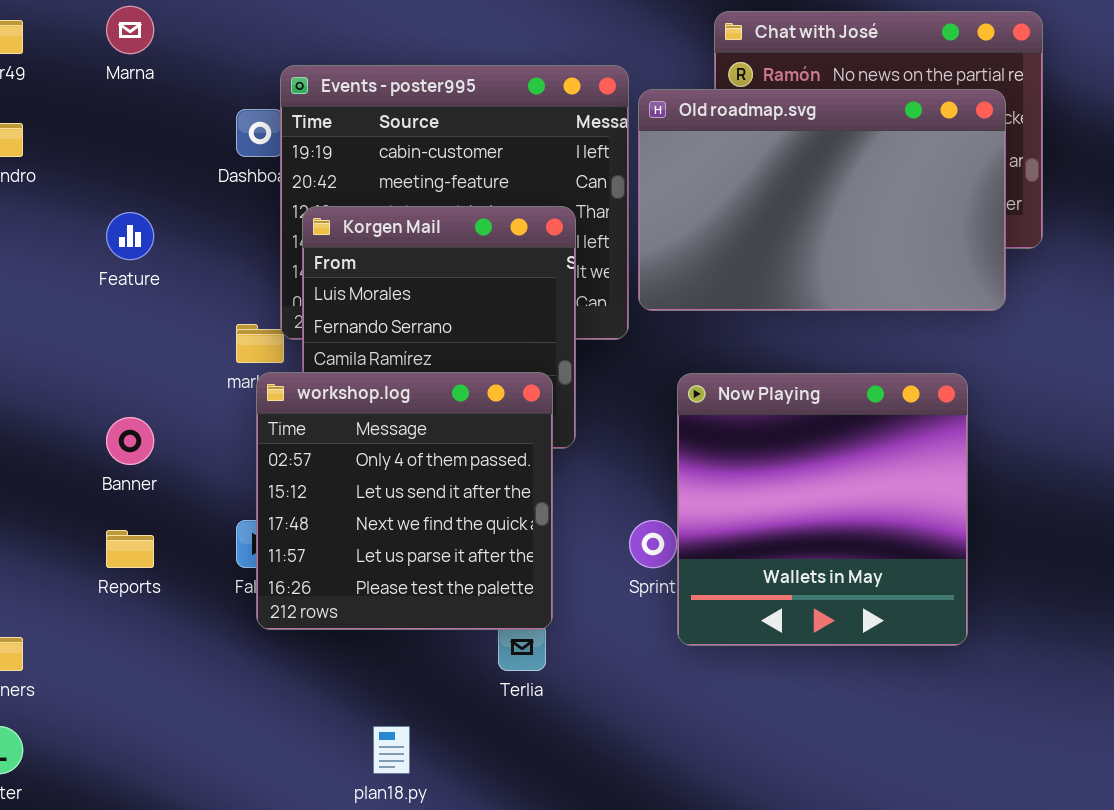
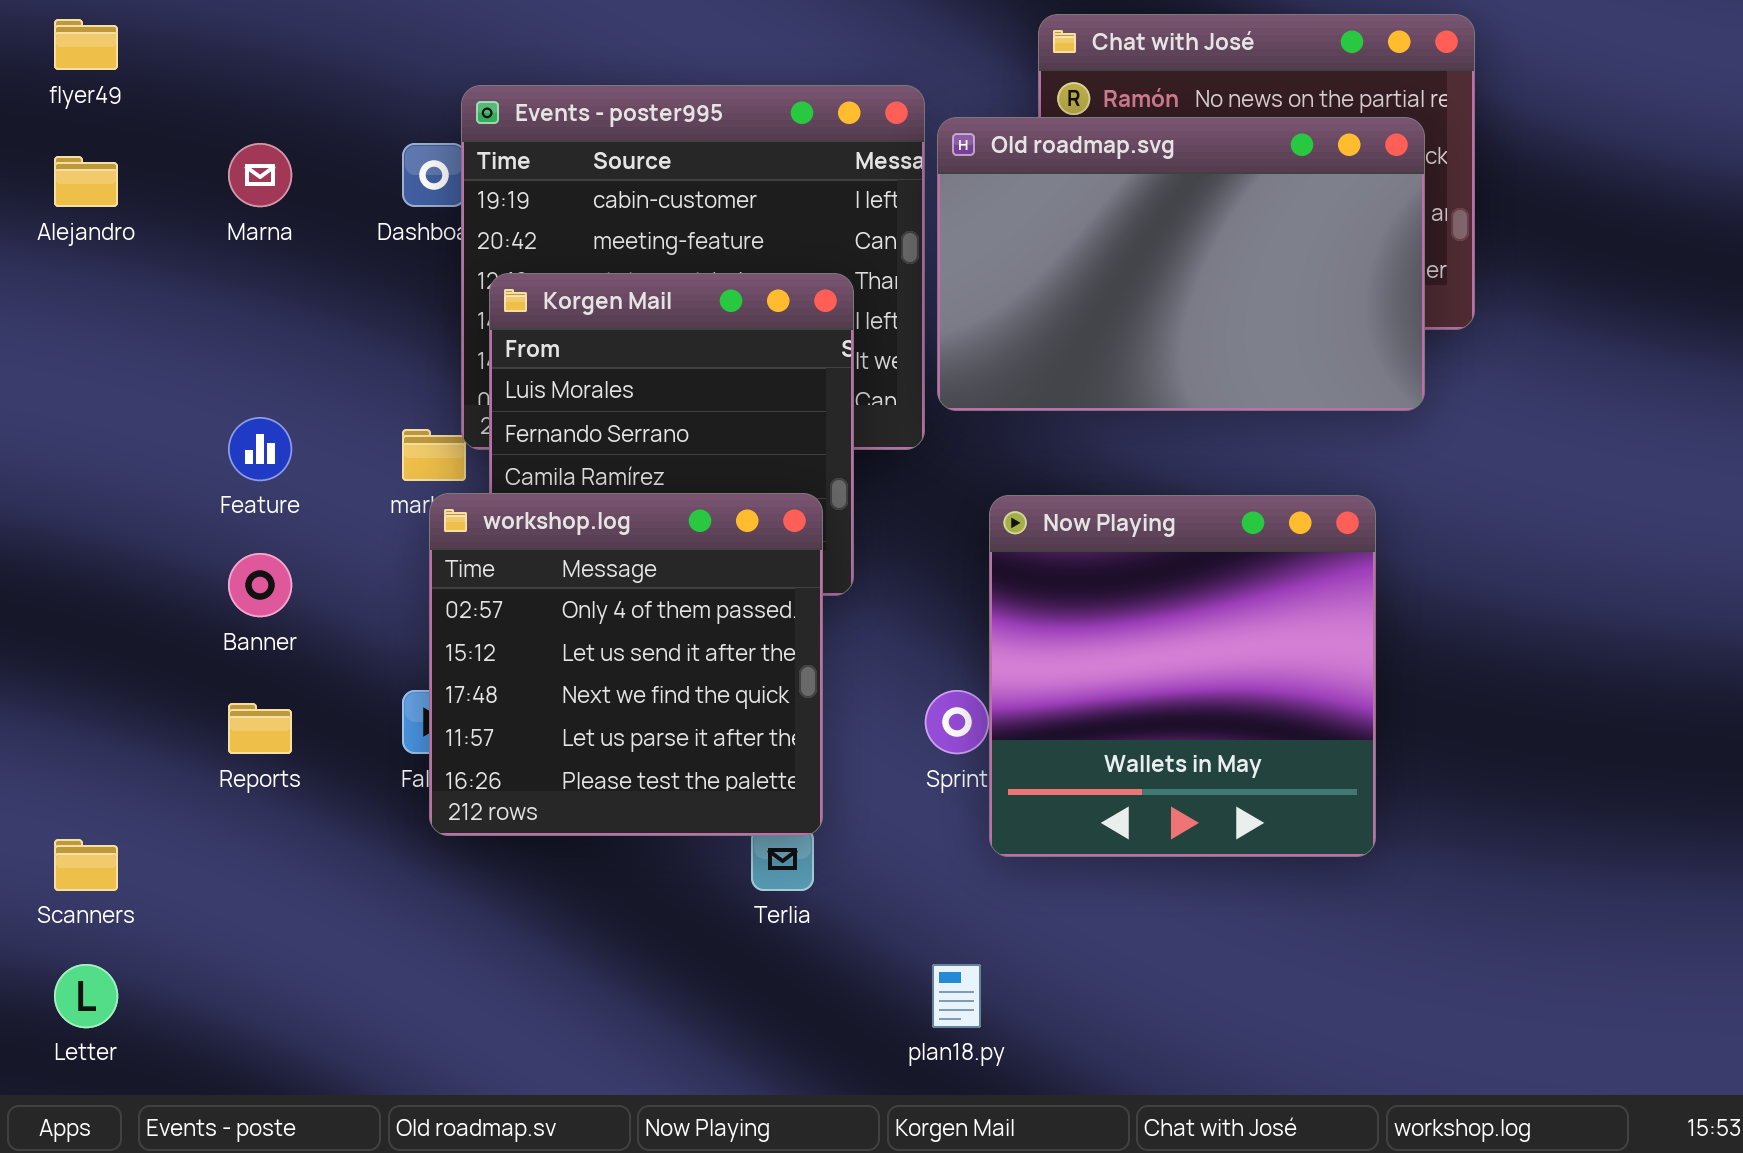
Marna: [106,6,154,54] -> [228,143,292,207], moved
Feature: [106,212,154,260] -> [228,417,292,481], moved
plan18.py: [373,726,410,774] -> [932,964,981,1028], moved

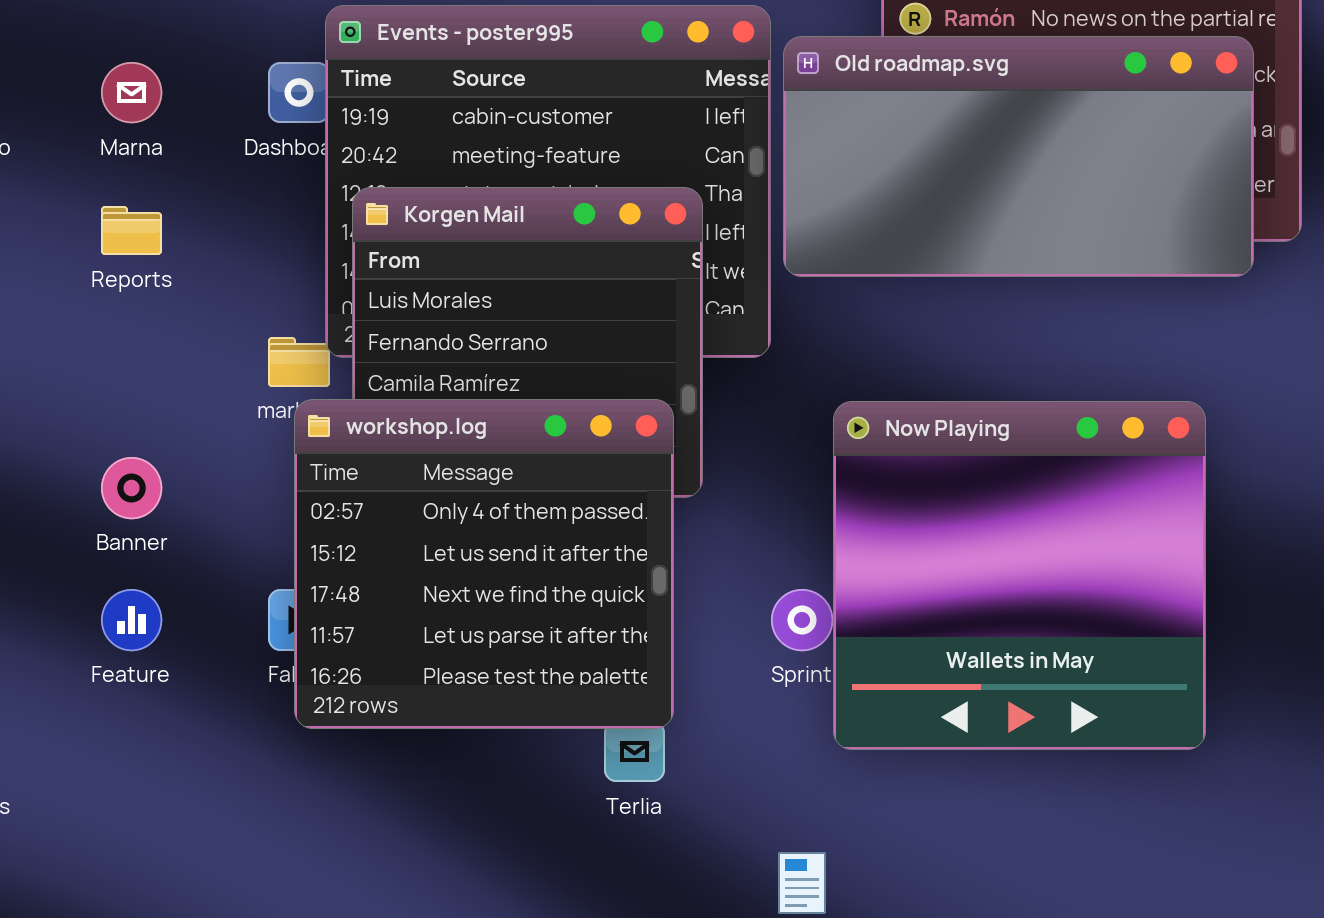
Old roadmap.svg: [937,117,1425,411] -> [783,36,1254,277], resized
Feature: [228,417,292,481] -> [101,589,162,651], moved
Reports: [228,703,292,754] -> [101,206,162,255], moved

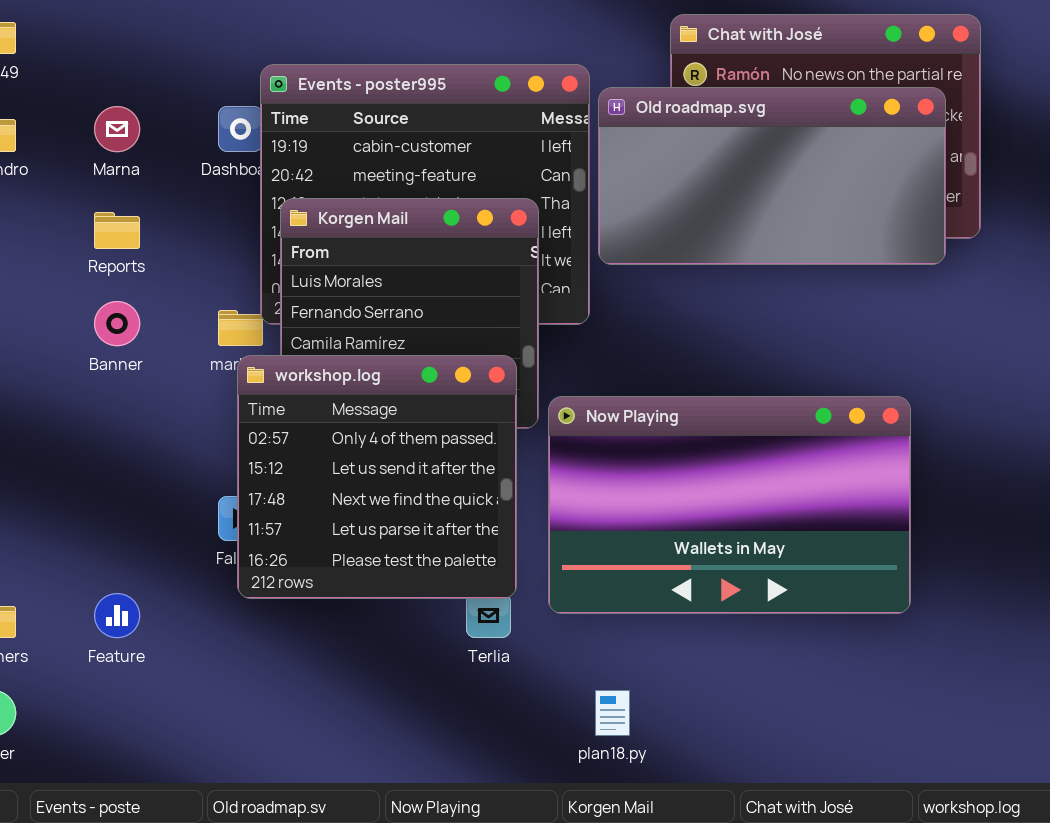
Now Playing: [833,401,1206,750] -> [548,396,911,614], resized
Banner: [101,457,162,519] -> [94,301,140,346], moved
Feature: [101,589,162,651] -> [94,593,140,638], moved

